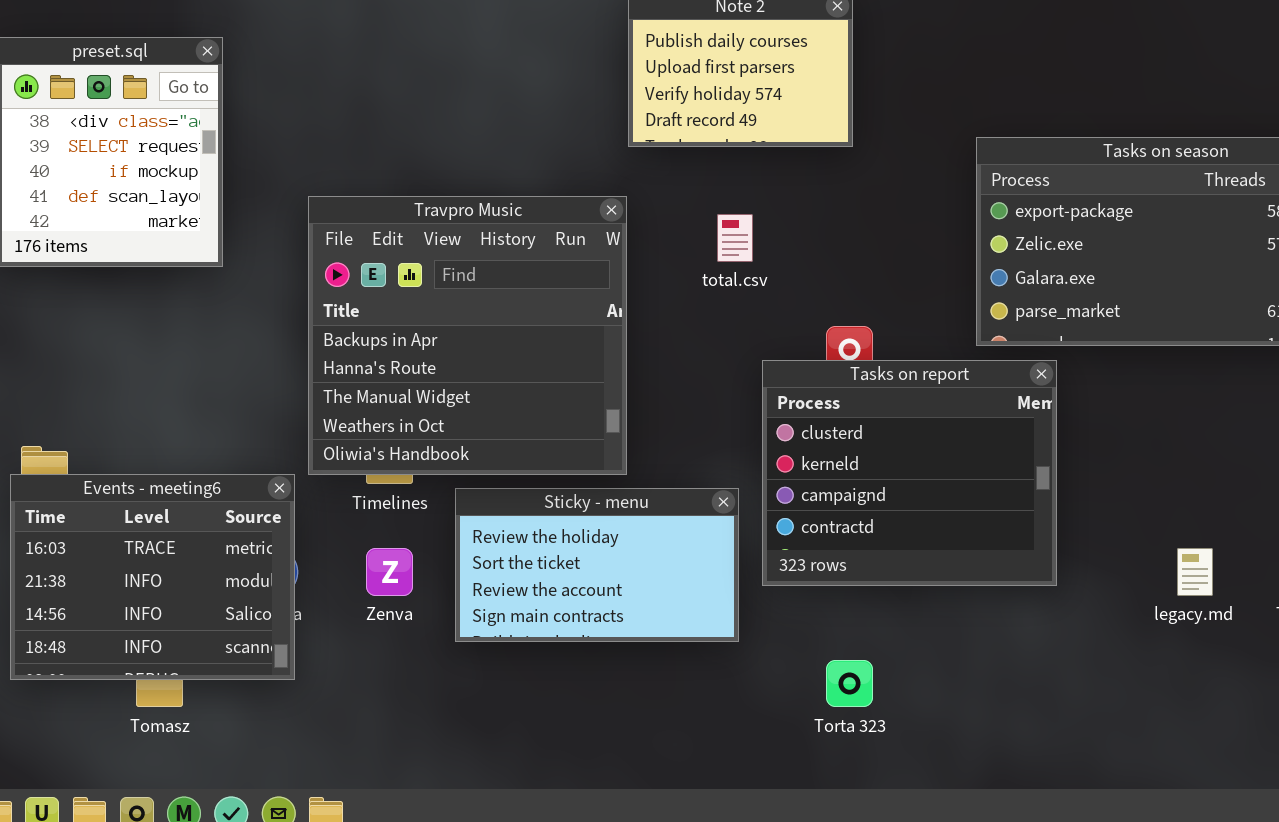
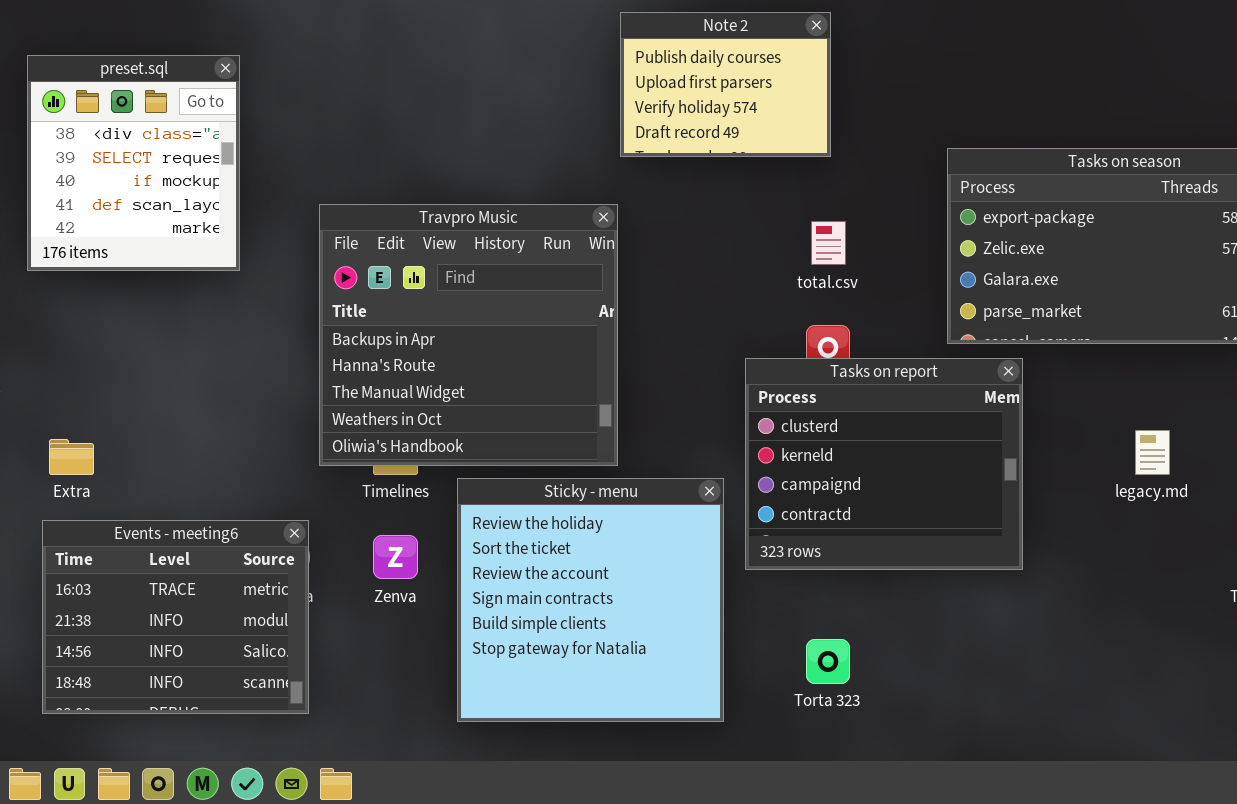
total.csv: [717,214,753,262] -> [811,221,846,265], moved
Events - meeting6: [10,474,295,680] -> [42,520,309,714], moved
Sticky - menu: [455,488,739,642] -> [457,478,724,722], resized
legacy.md: [1177,548,1213,596] -> [1135,430,1170,475], moved

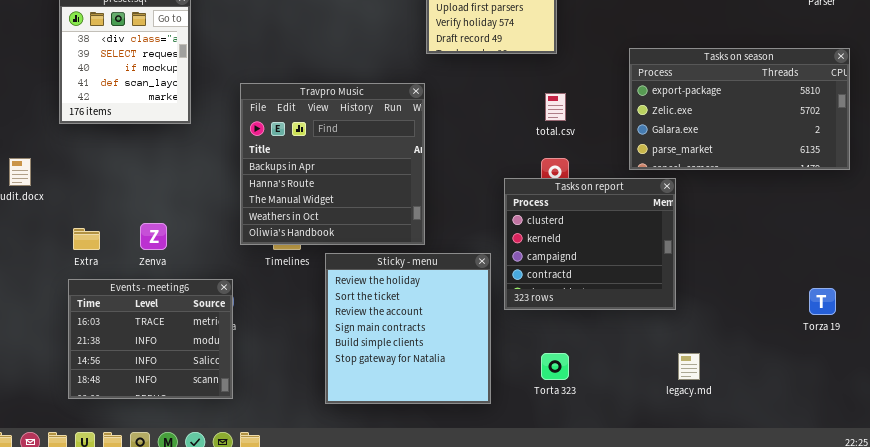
legacy.md: [1135,430,1170,475] -> [678,353,700,380], moved
Zenva: [373,535,418,579] -> [140,223,167,250], moved

